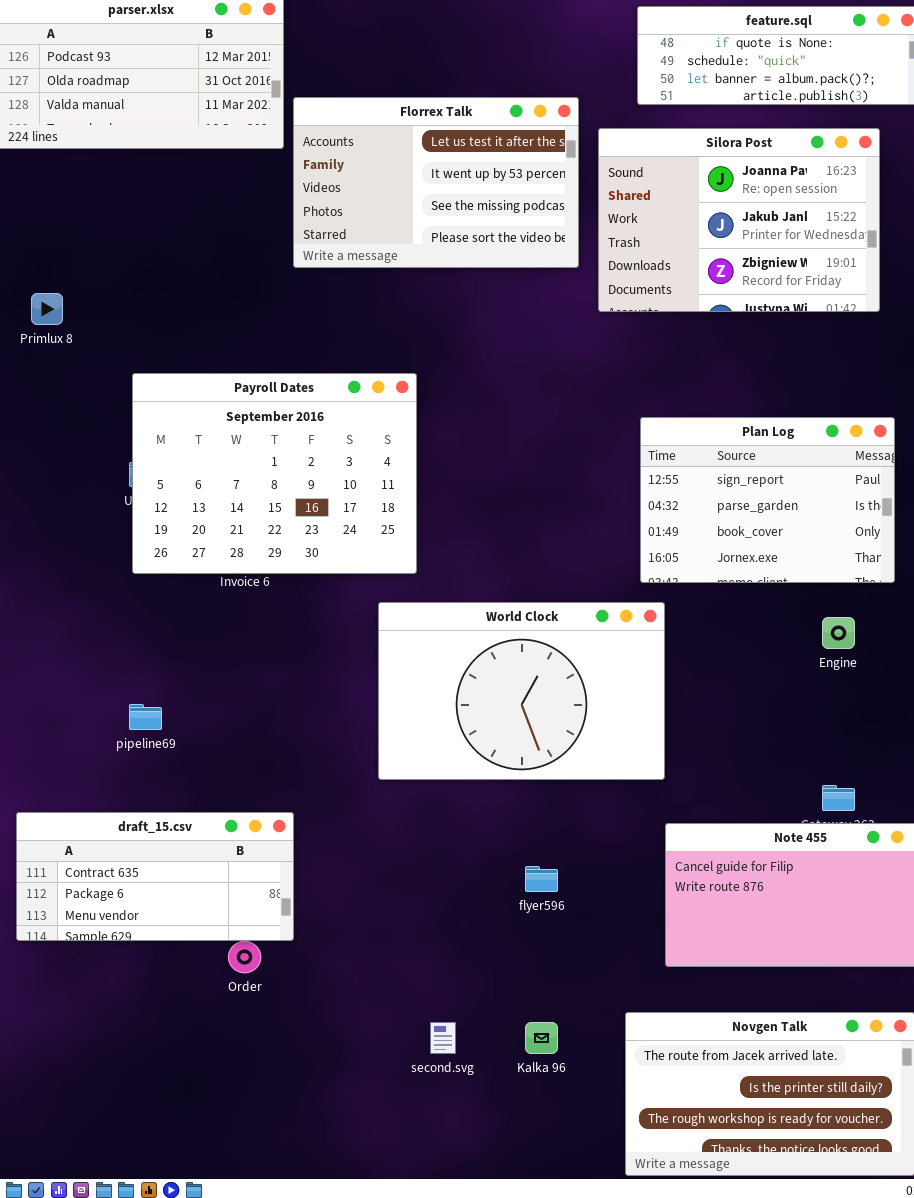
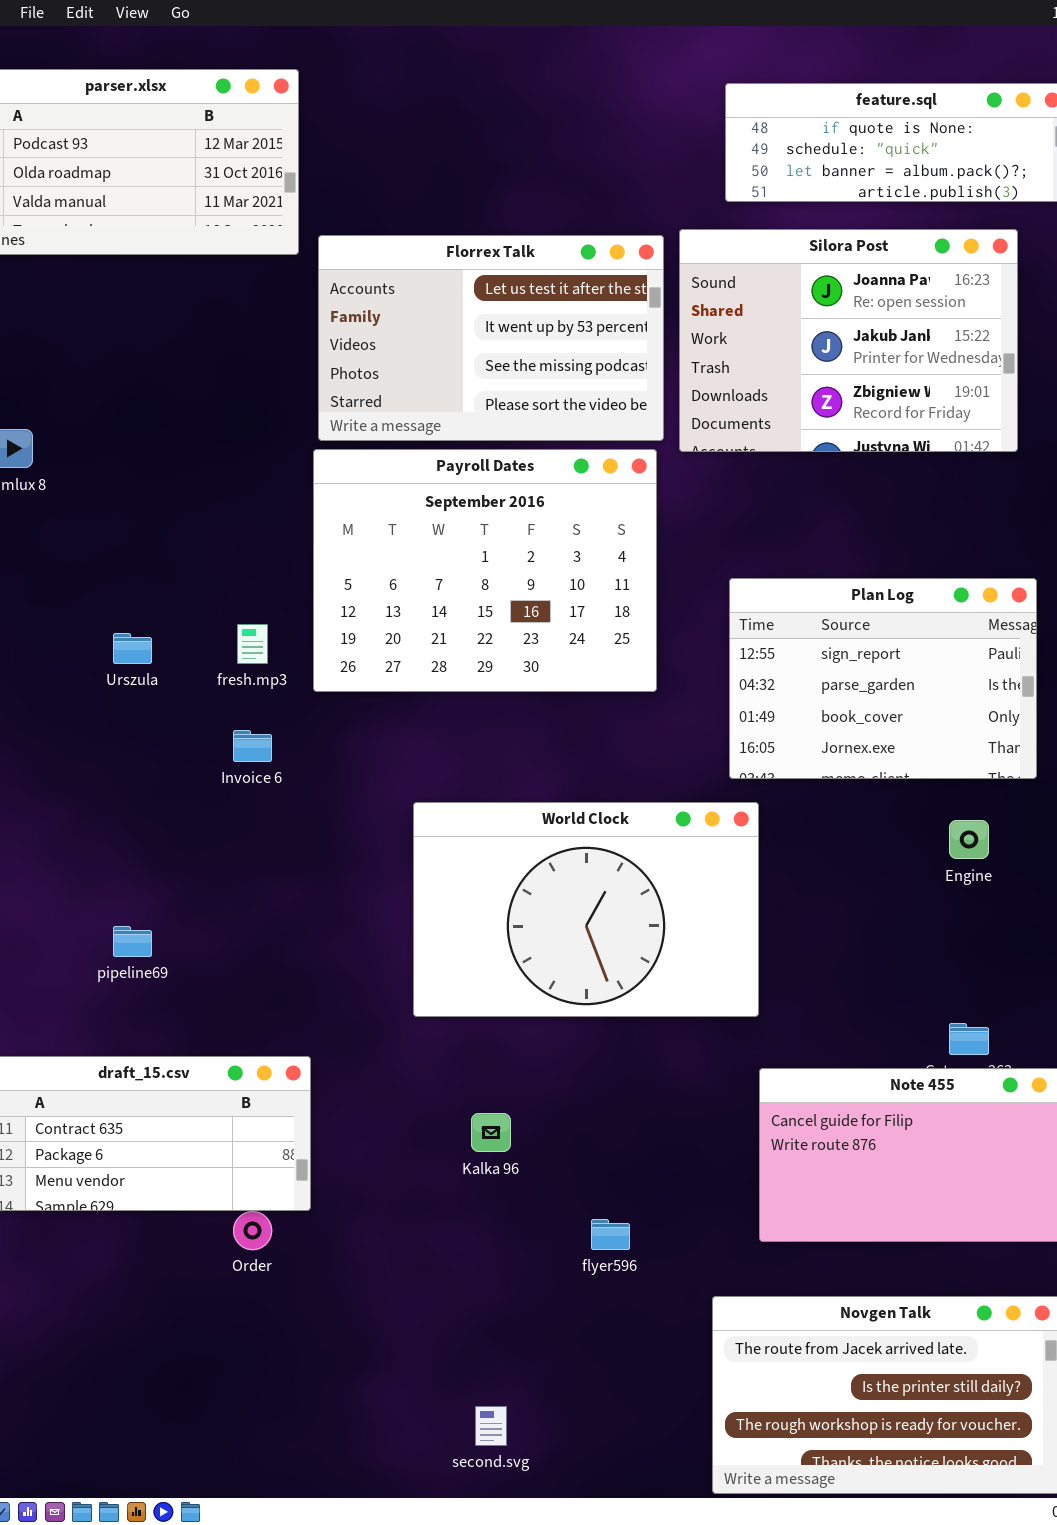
Florrex Talk: [293,97,579,268] -> [318,235,664,441], moved
Payroll Dates: [132,373,417,574] -> [313,449,657,692], moved
flyer596: [525,866,558,892] -> [591,1219,630,1250], moved
second.svg: [430,1022,456,1054] -> [475,1406,507,1446], moved
Kalka 96: [525,1022,558,1054] -> [471,1113,511,1152], moved

